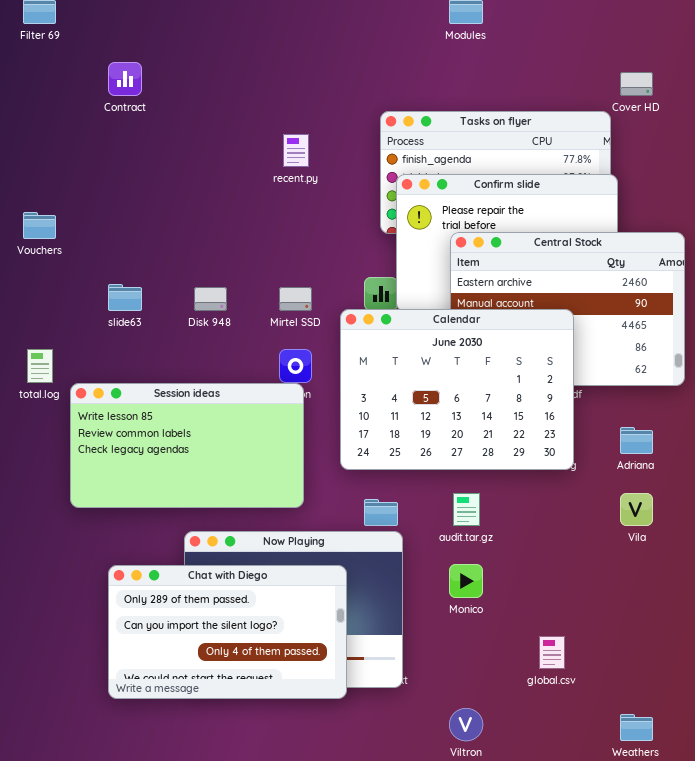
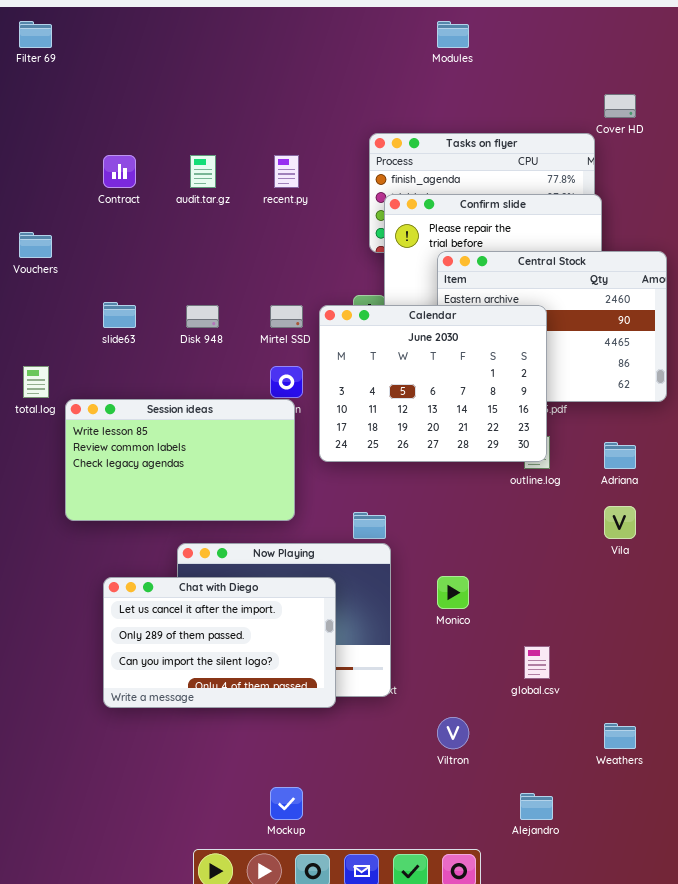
Contract: [108,62,142,96] -> [103,155,136,188], moved
Calendar: [340,309,574,470] -> [319,305,547,462], moved
audit.tar.gz: [453,493,480,526] -> [190,155,216,188], moved
Chat with Diego: [108,565,347,699] -> [103,577,336,708], scrolled up 1 row

